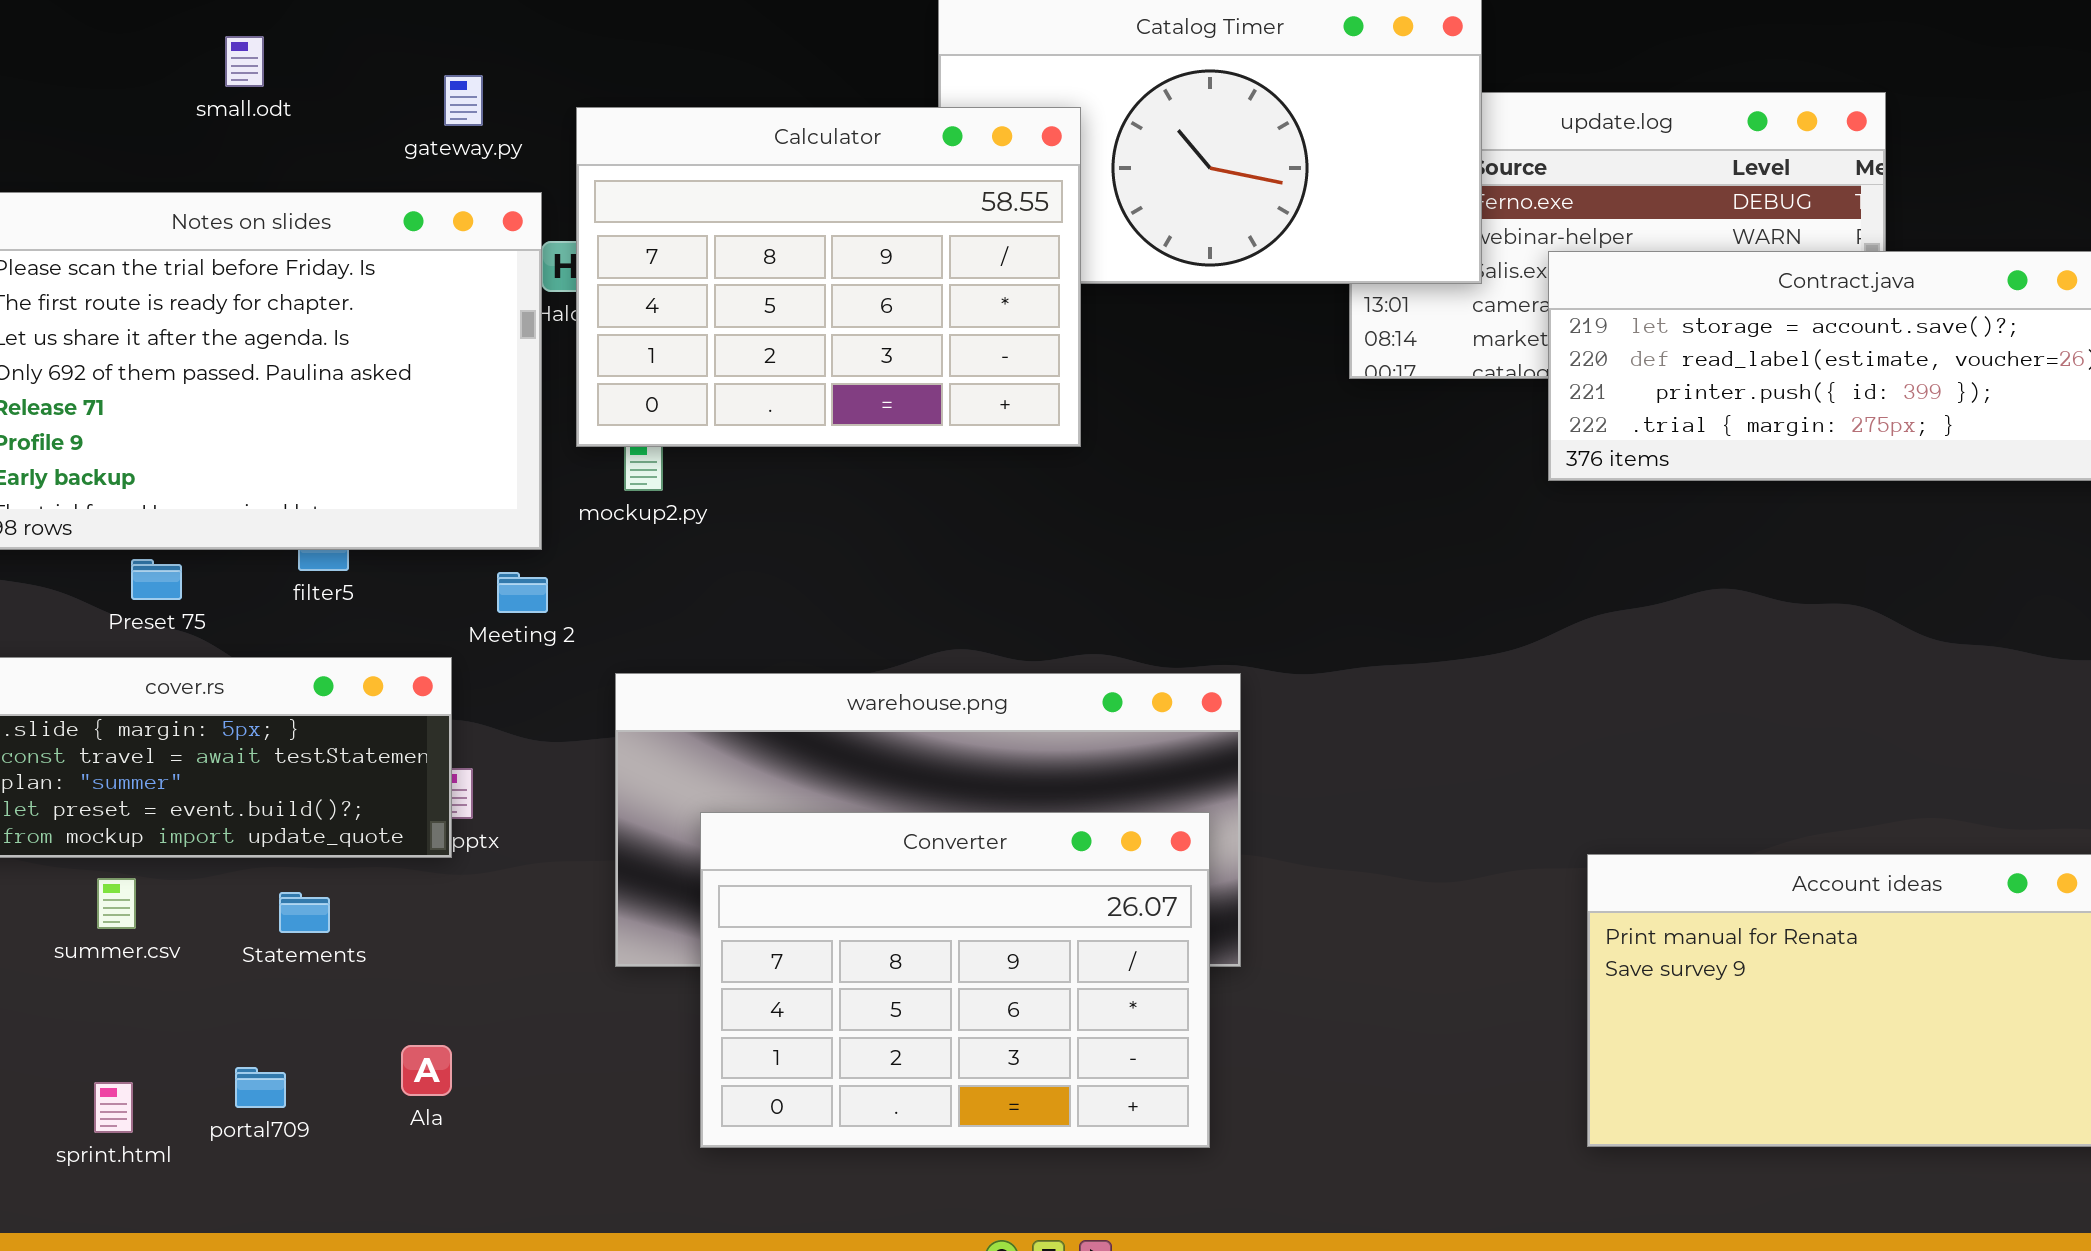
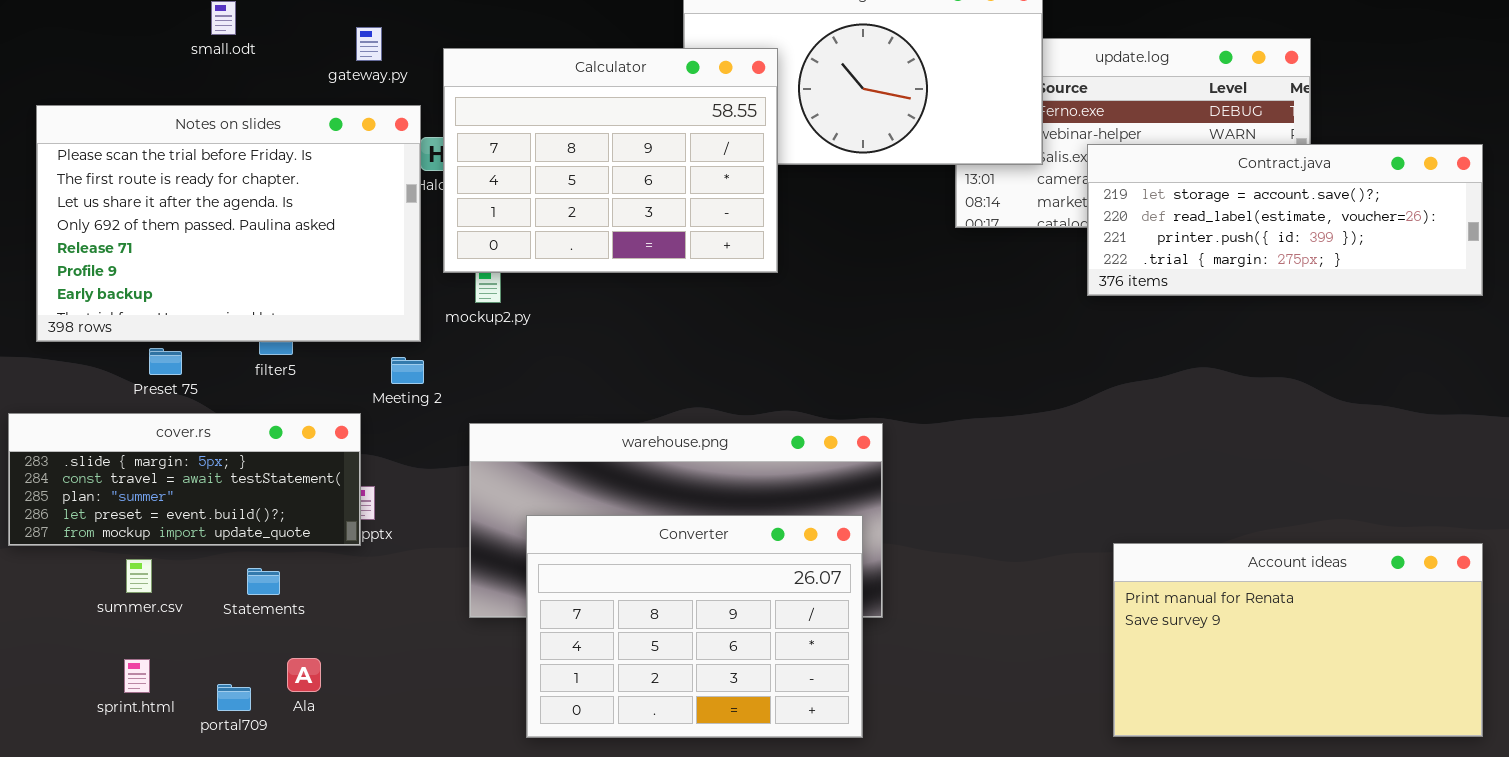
Ala: [401,1045,452,1096] -> [287,658,321,692], moved
sprint.html: [94,1082,133,1133] -> [124,659,150,693], moved

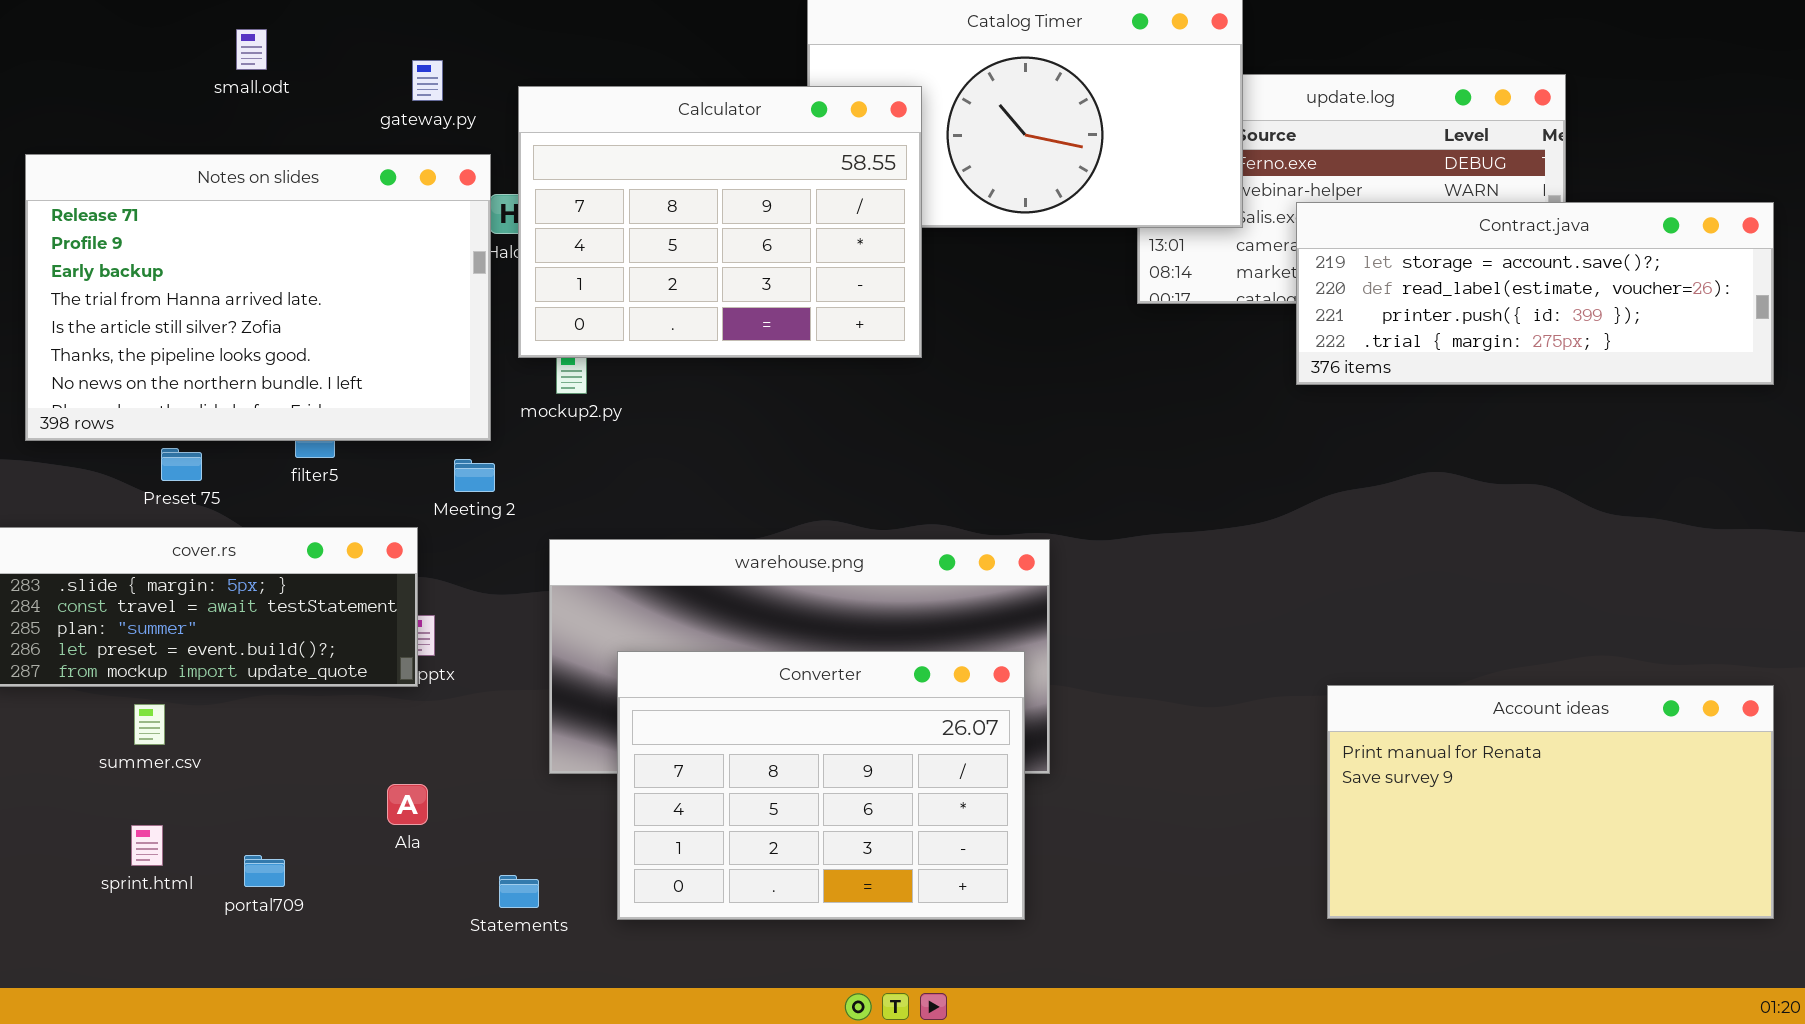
Notes on slides: [36,105,421,342] -> [25,154,491,441], scrolled down 4 rows
Statements: [247,568,280,595] -> [499,875,539,908], moved
Ala: [287,658,321,692] -> [387,784,428,825], moved

